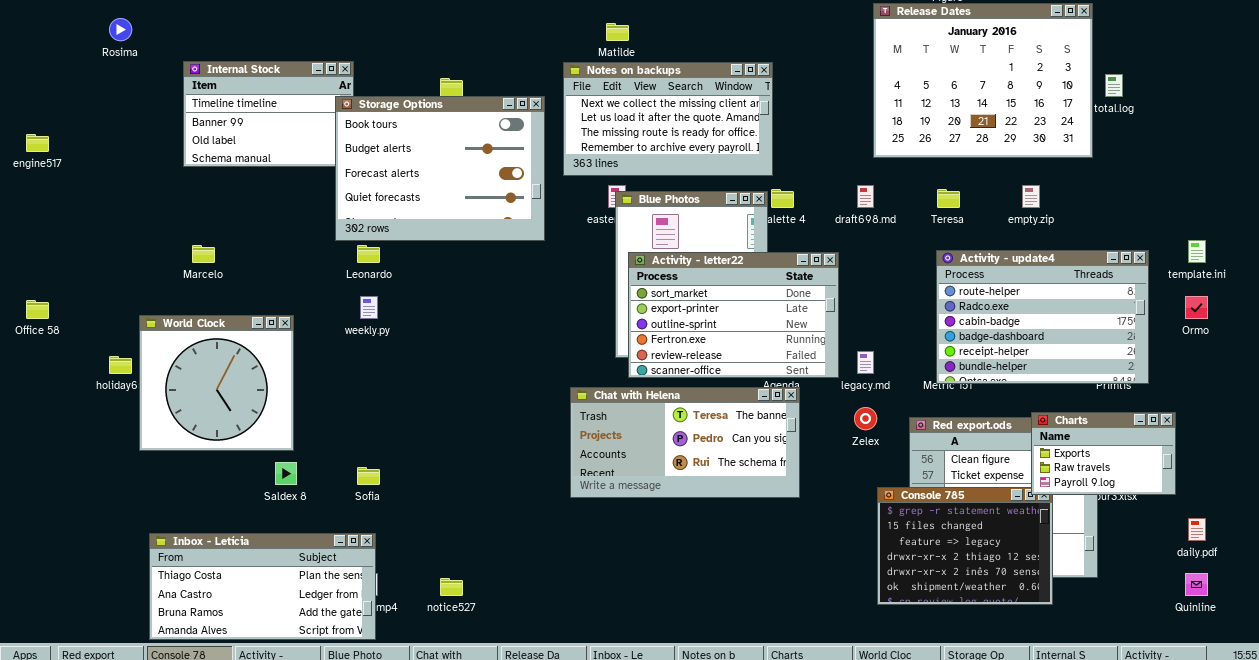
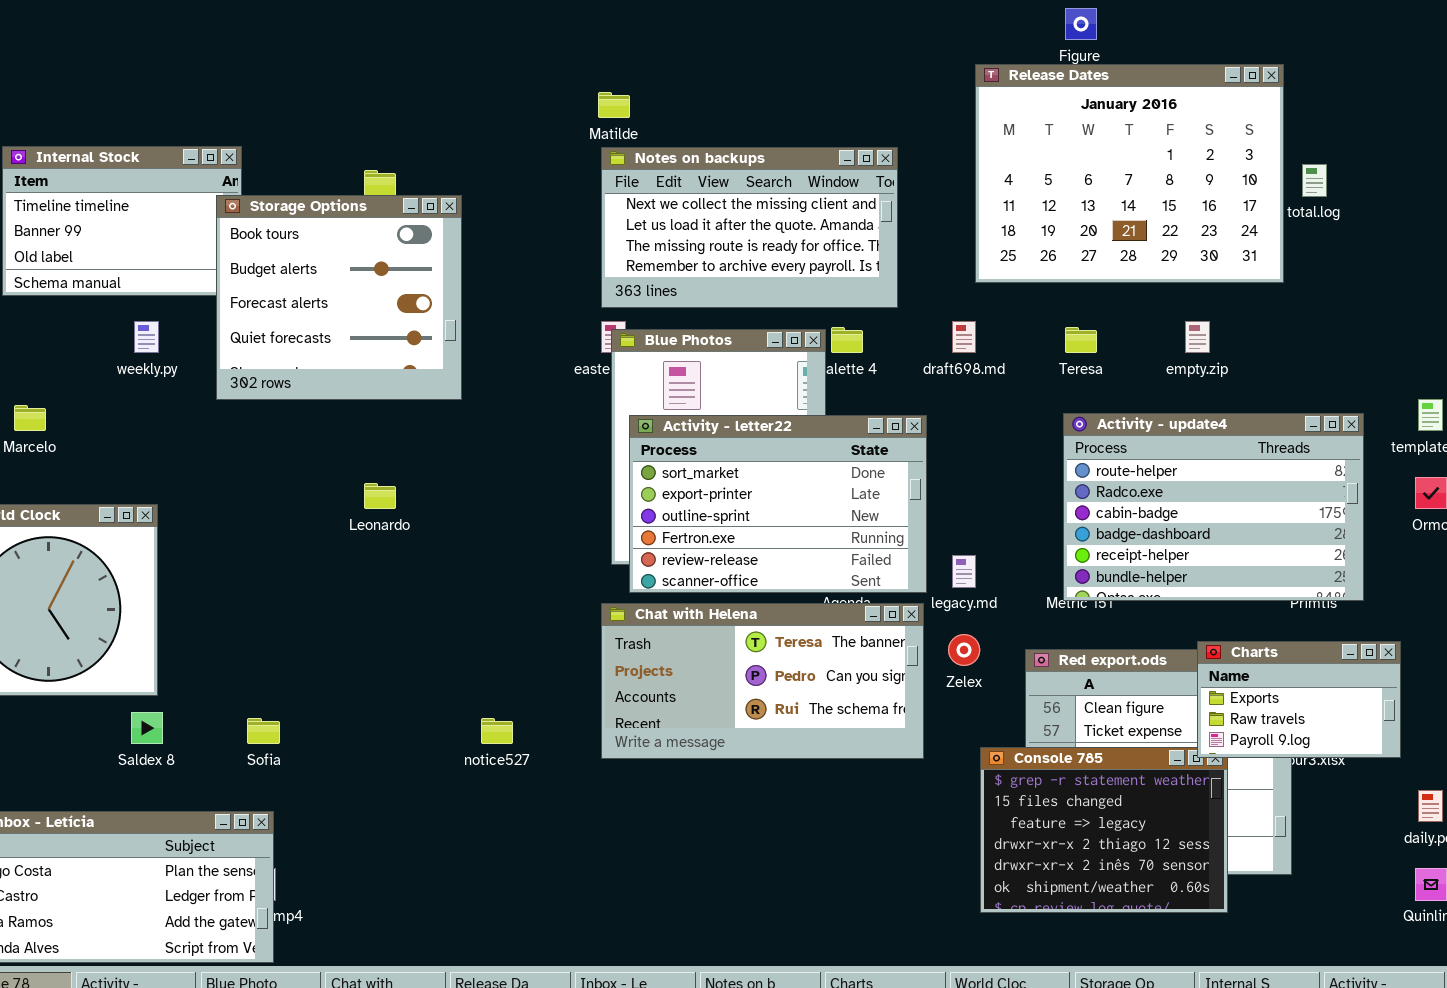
Notes on backups: [563,62,773,176] -> [601,147,898,308], moved
Storage Options: [335,96,545,241] -> [216,195,462,400], resized
Leonardo: [357,245,380,263] -> [364,483,396,509], moved
weekly.py: [360,296,378,319] -> [134,321,159,353], moved
Chat with Helena: [570,387,800,498] -> [601,603,924,759], moved
notice527: [440,578,463,596] -> [481,718,513,744], moved

